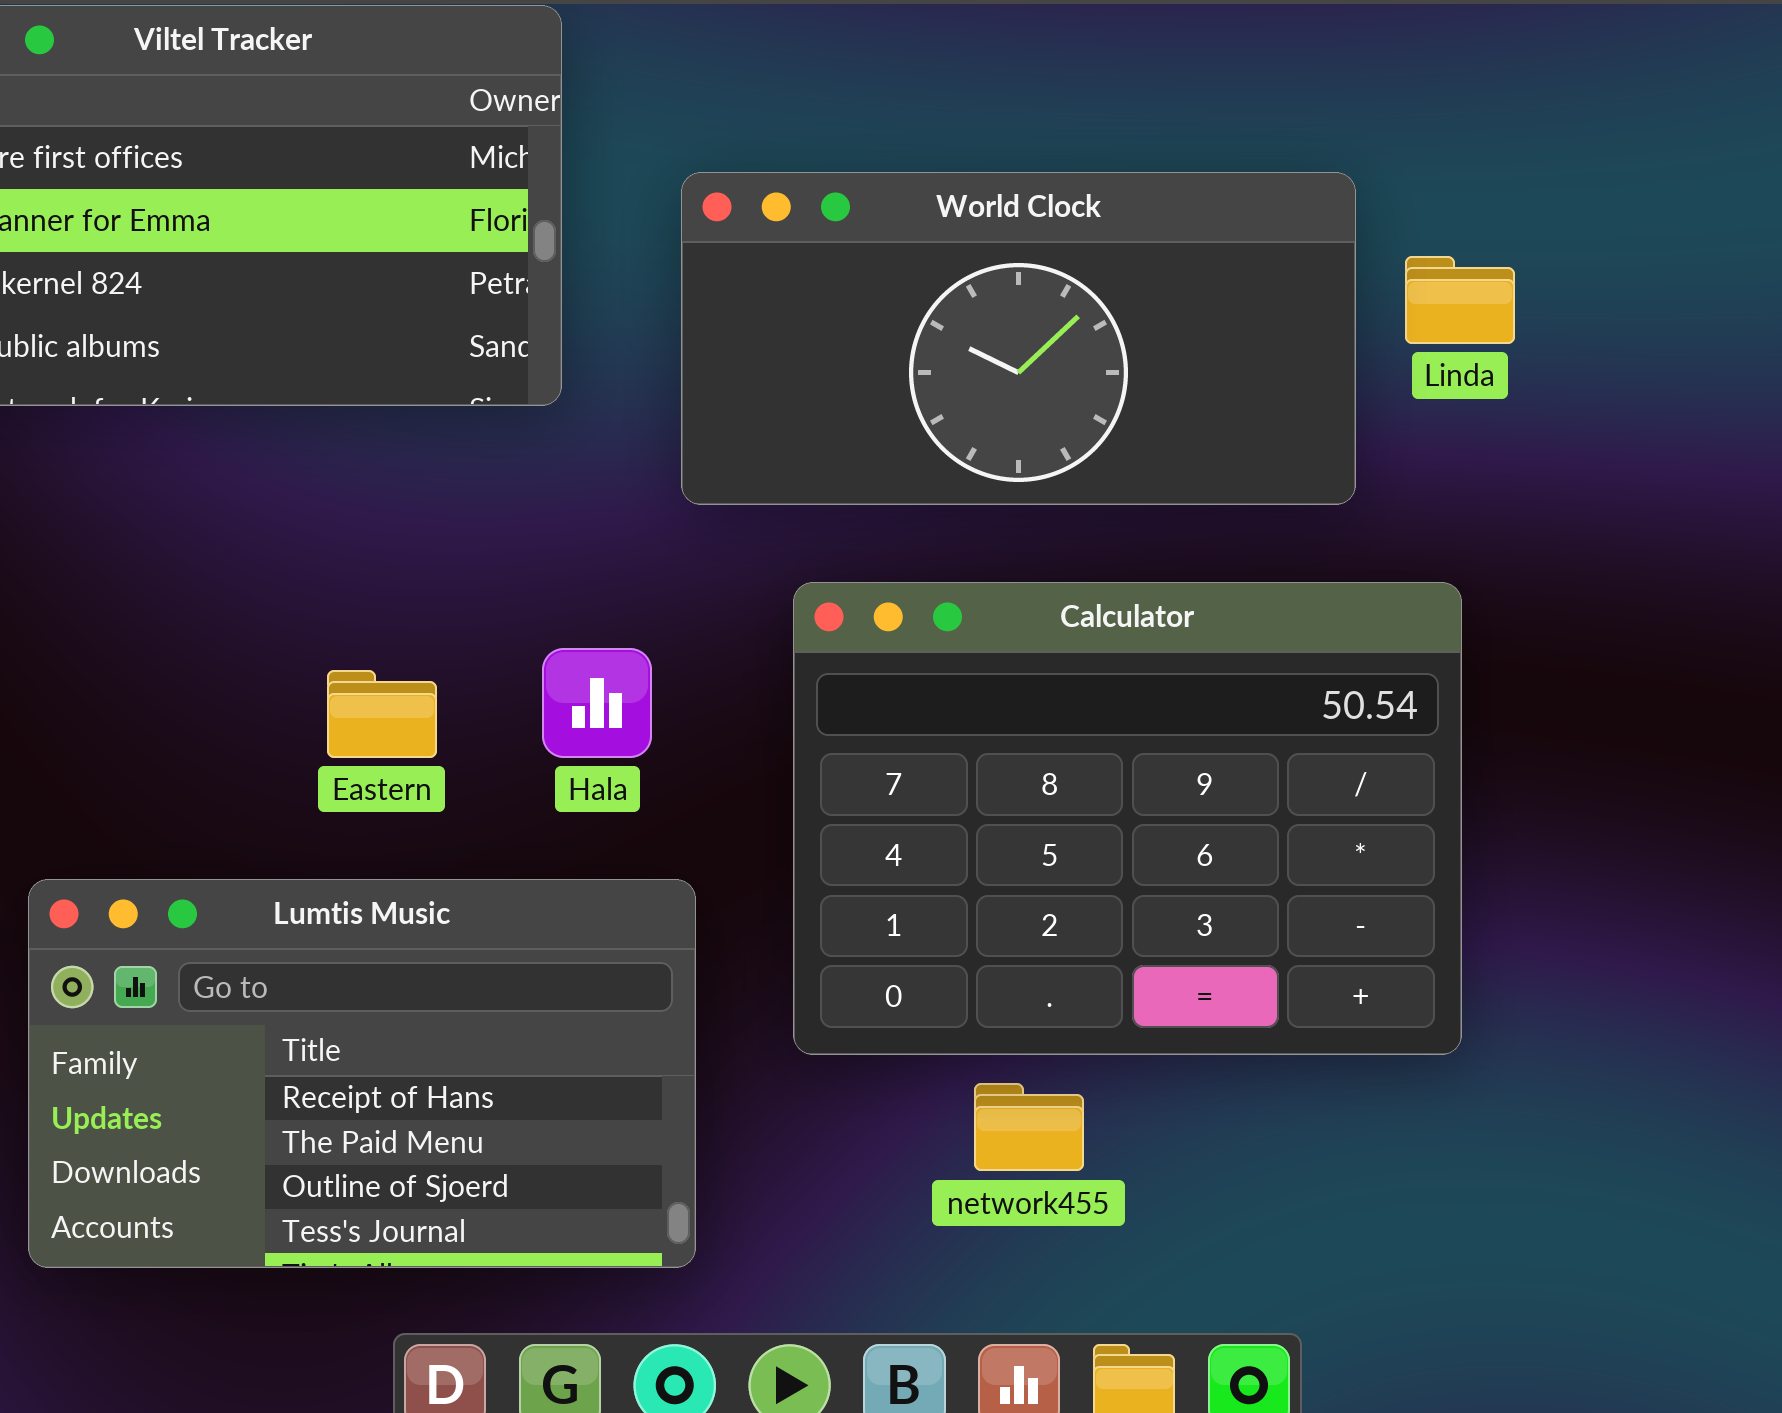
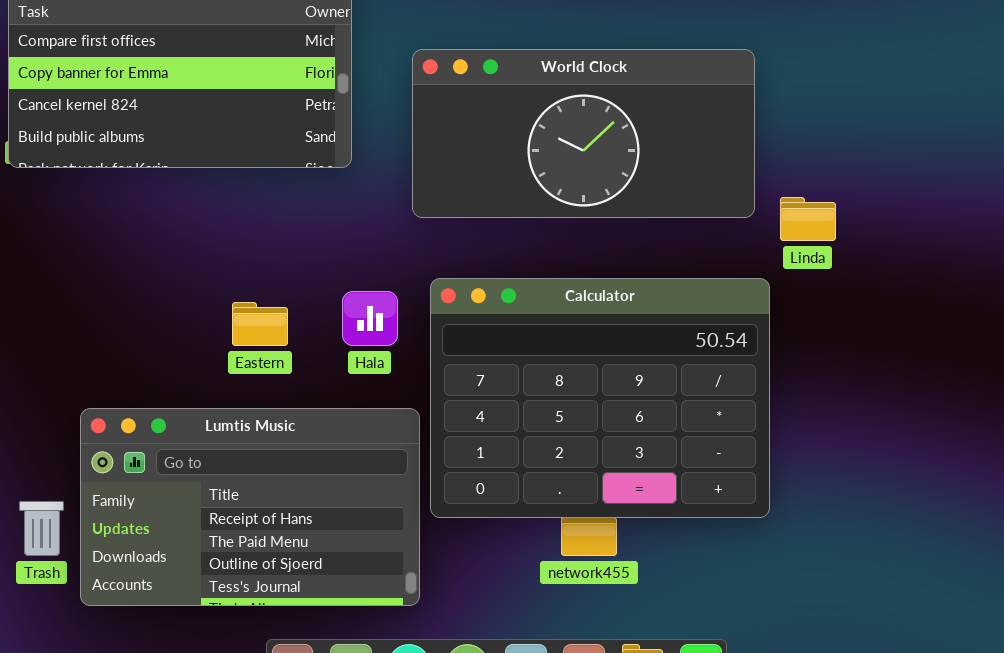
Linda: [1405,256,1515,344] -> [780,197,836,241], moved
Calculator: [793,582,1462,1055] -> [430,278,770,518], moved

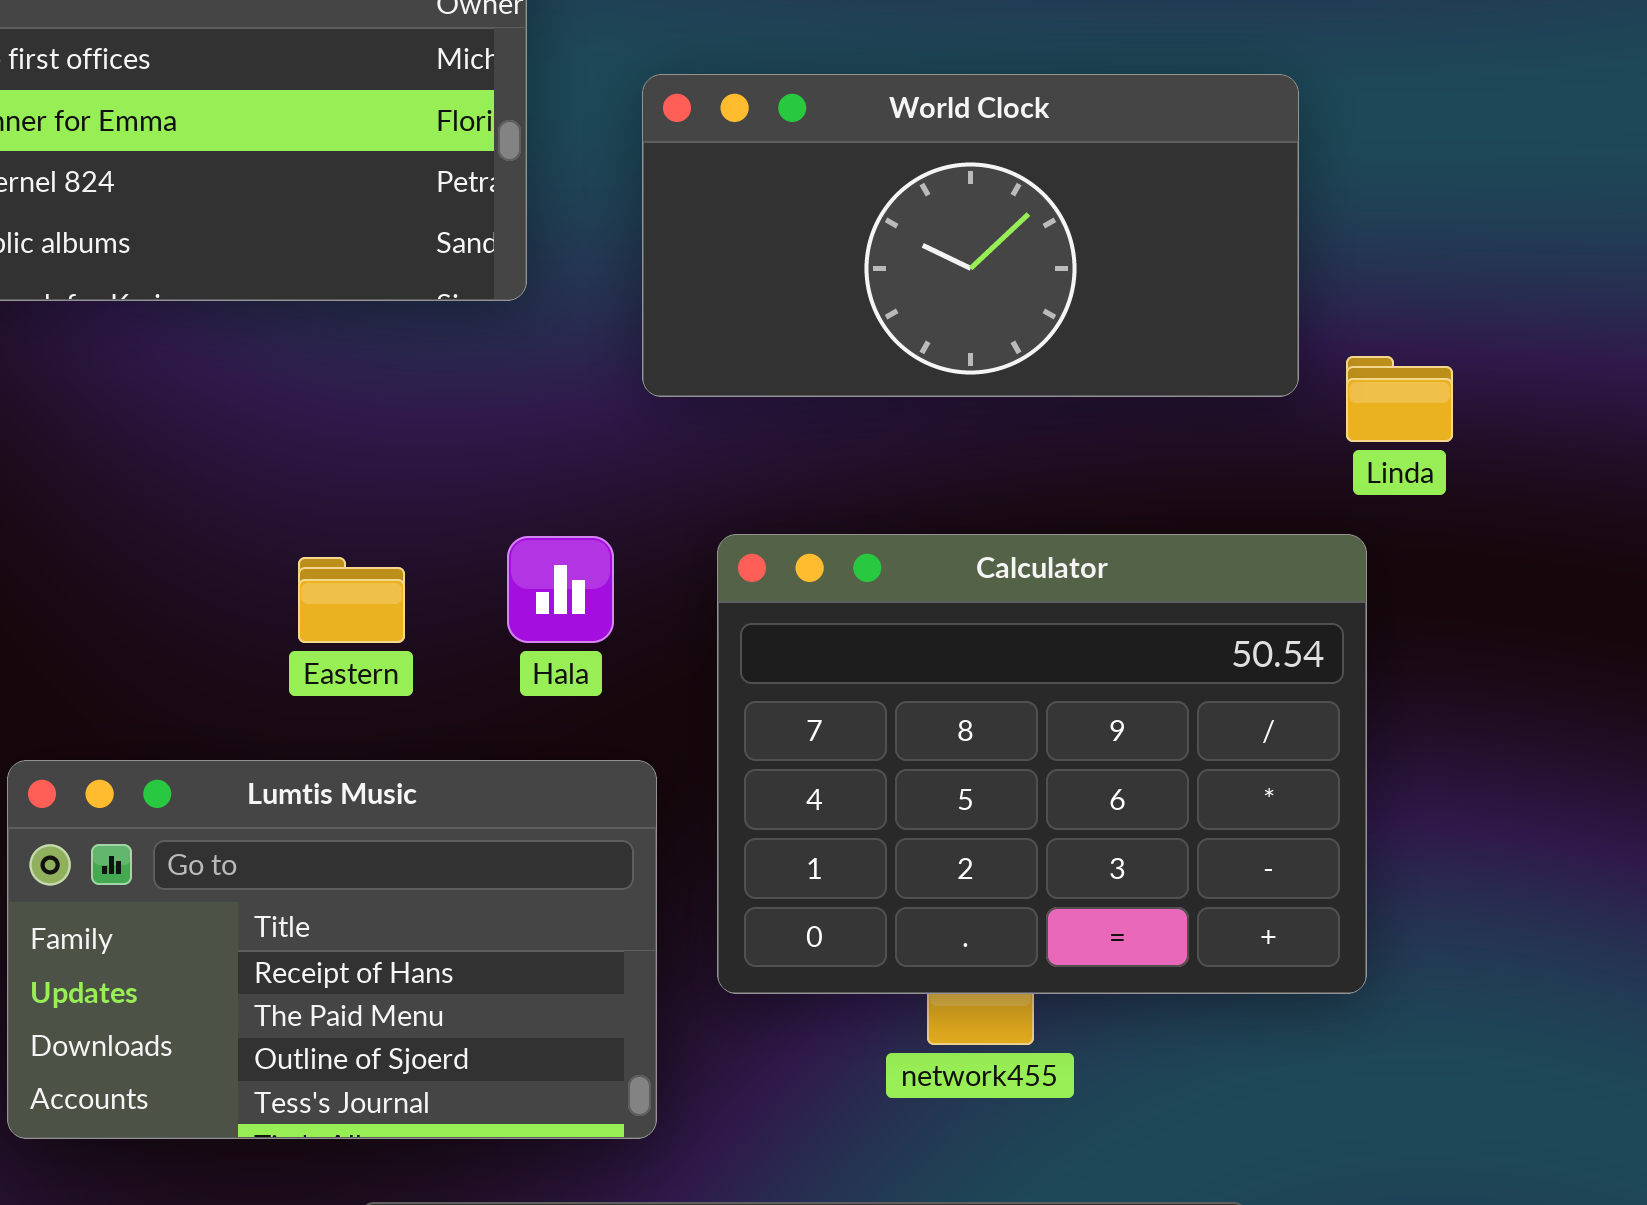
Calculator: [430,278,770,518] -> [717,534,1367,994], moved

